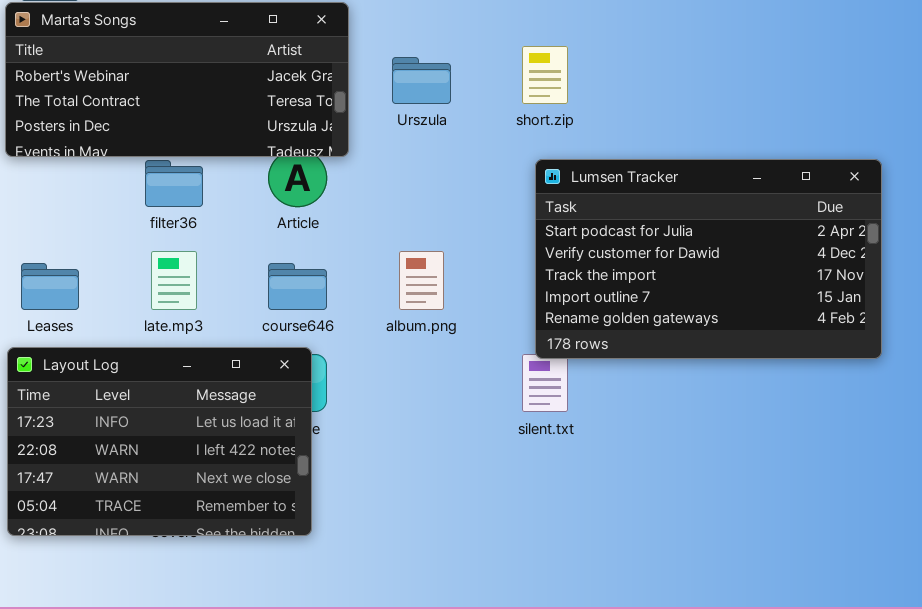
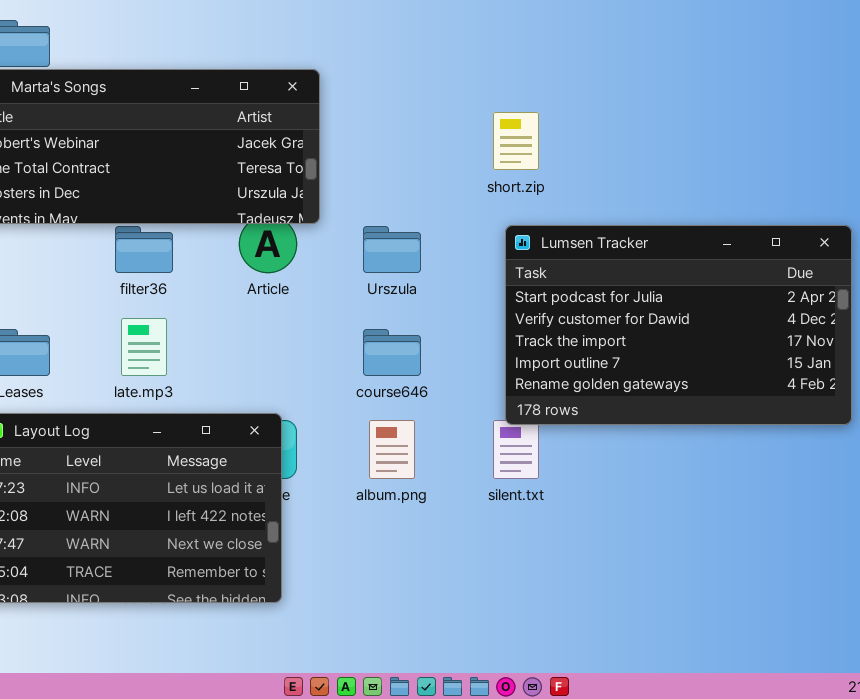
Urszula: [392,57,451,104] -> [363,226,421,273], moved
album.png: [399,251,444,310] -> [369,420,415,479], moved
course646: [268,263,327,310] -> [363,329,421,376], moved

